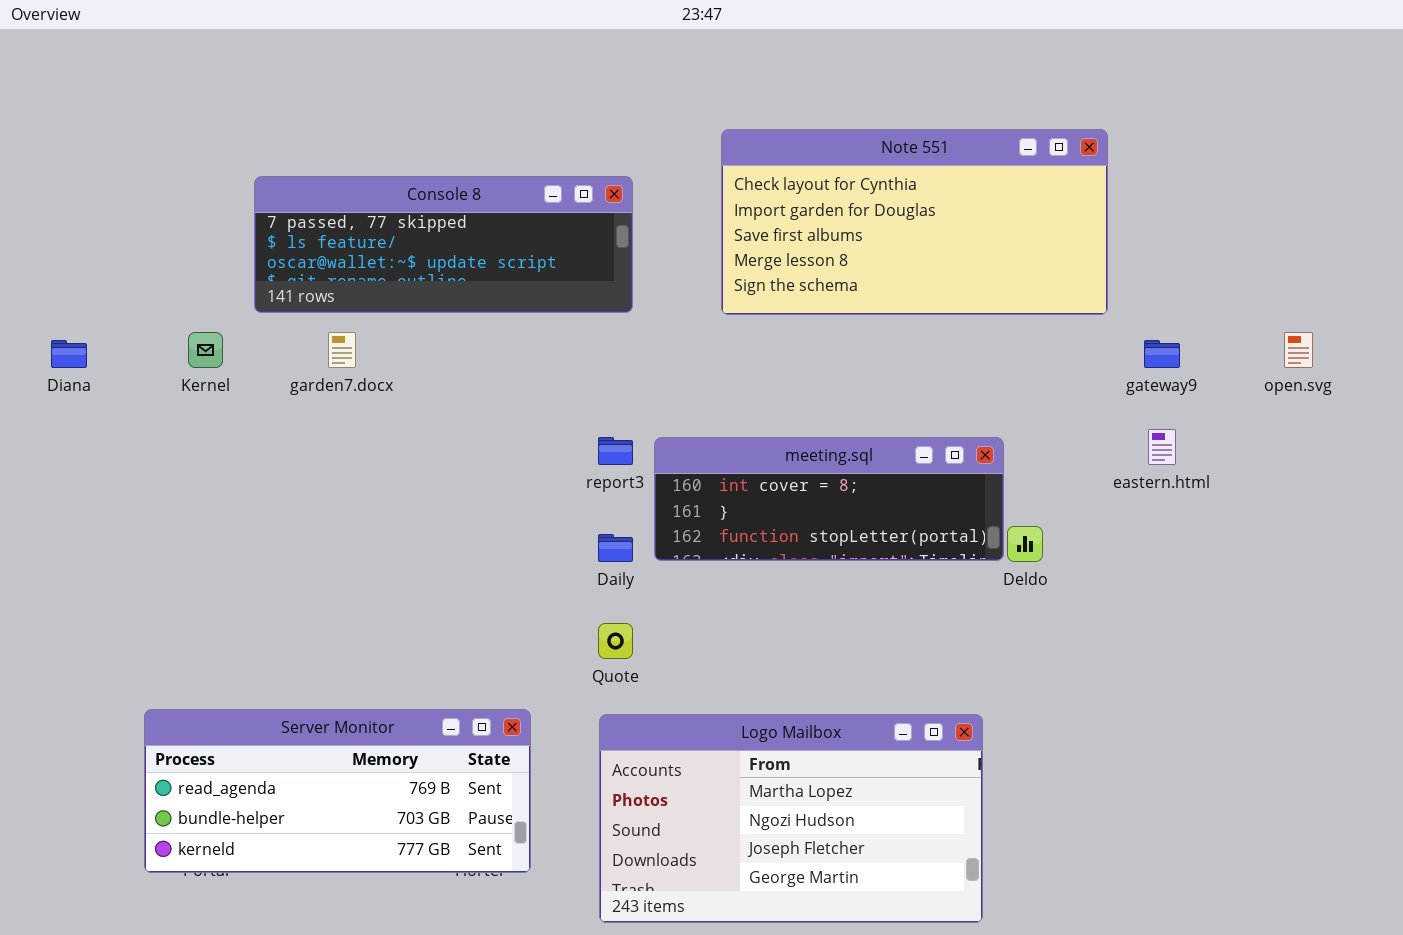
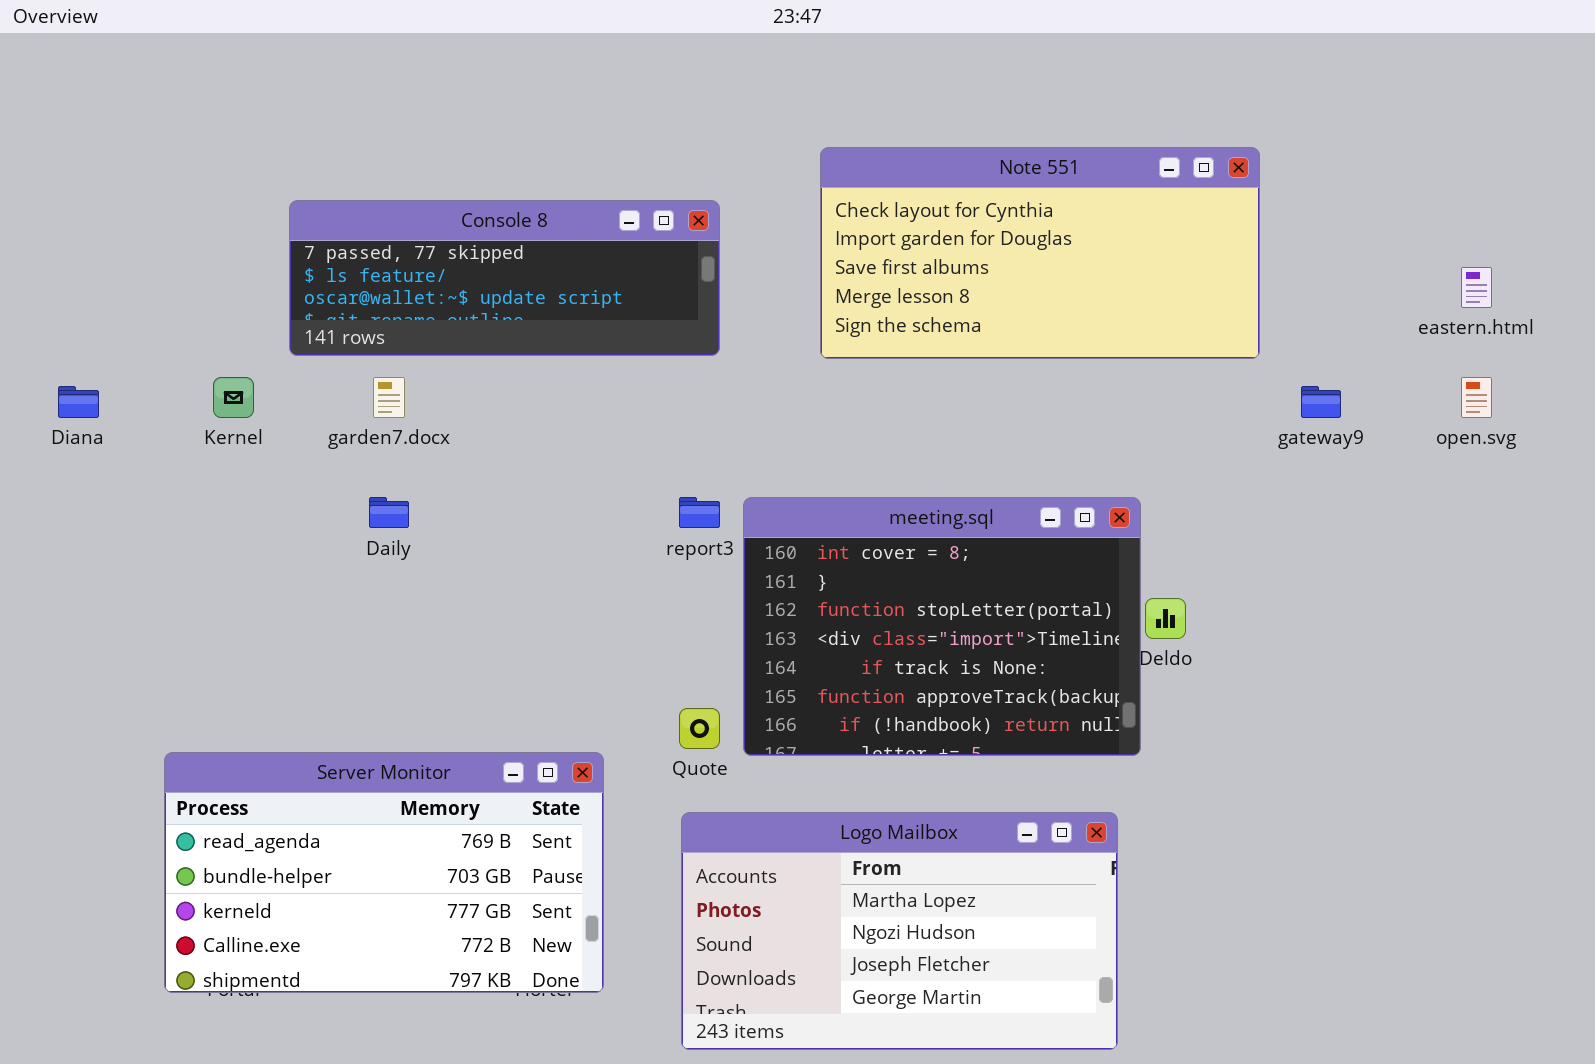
eastern.html: [1148,429,1176,465] -> [1461,267,1492,308], moved
meeting.sql: [654,437,1004,561] -> [743,497,1141,756], resized
Daily: [598,534,633,562] -> [369,497,409,528], moved
Server Monitor: [144,709,531,873] -> [164,752,604,993], resized

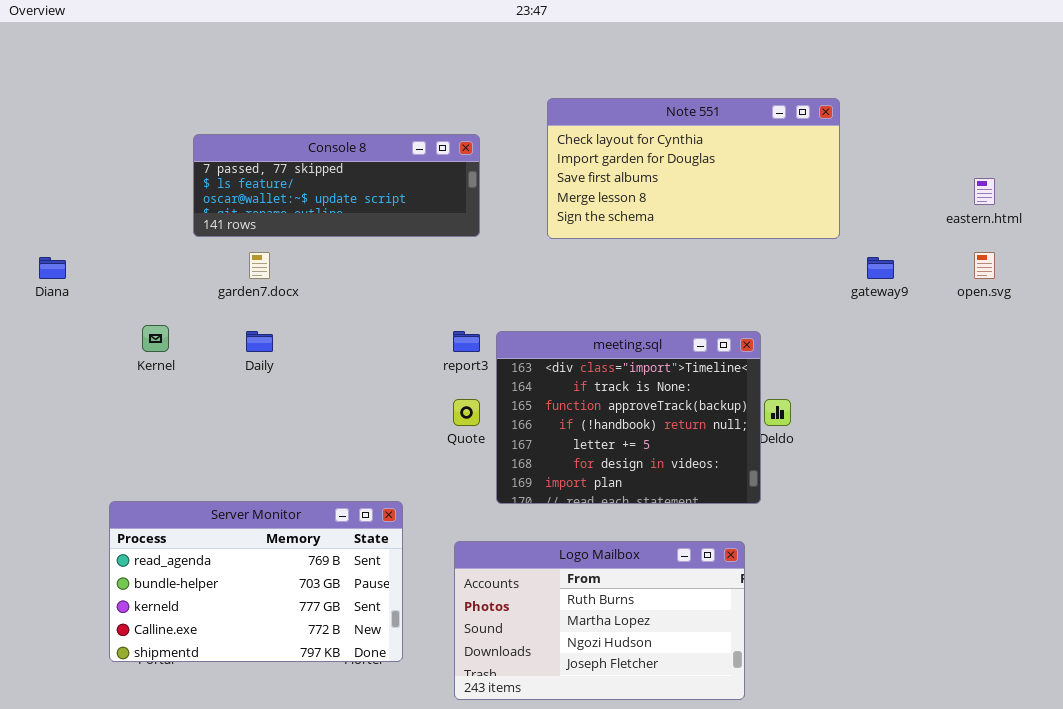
Kernel: [213,377,254,418] -> [142,325,169,352], moved
meeting.sql: [743,497,1141,756] -> [496,331,761,504], scrolled down 3 rows
Quote: [679,708,720,749] -> [453,399,480,426], moved
Logo Mailbox: [681,812,1118,1050] -> [454,541,745,700], scrolled up 1 row

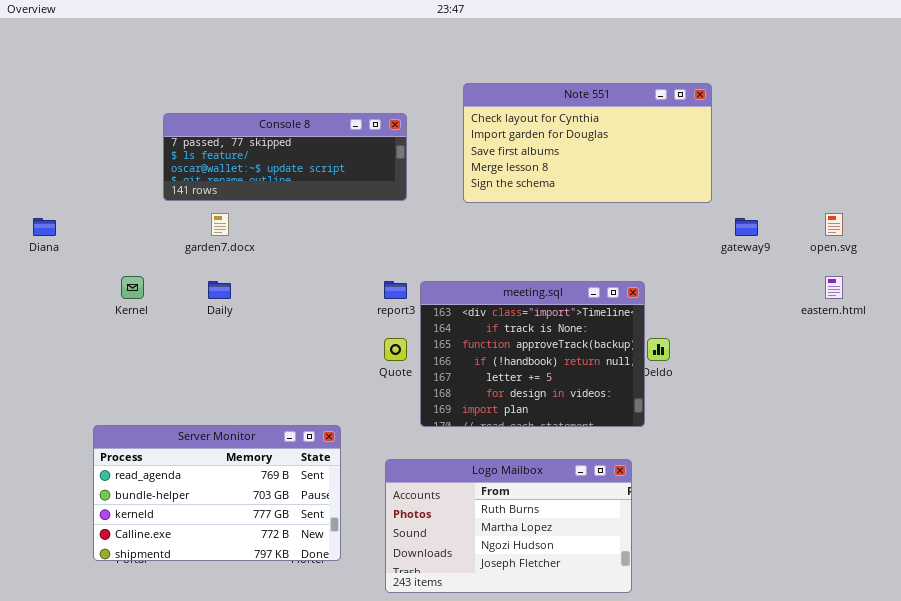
eastern.html: [974,178,995,205] -> [825,276,843,299], moved

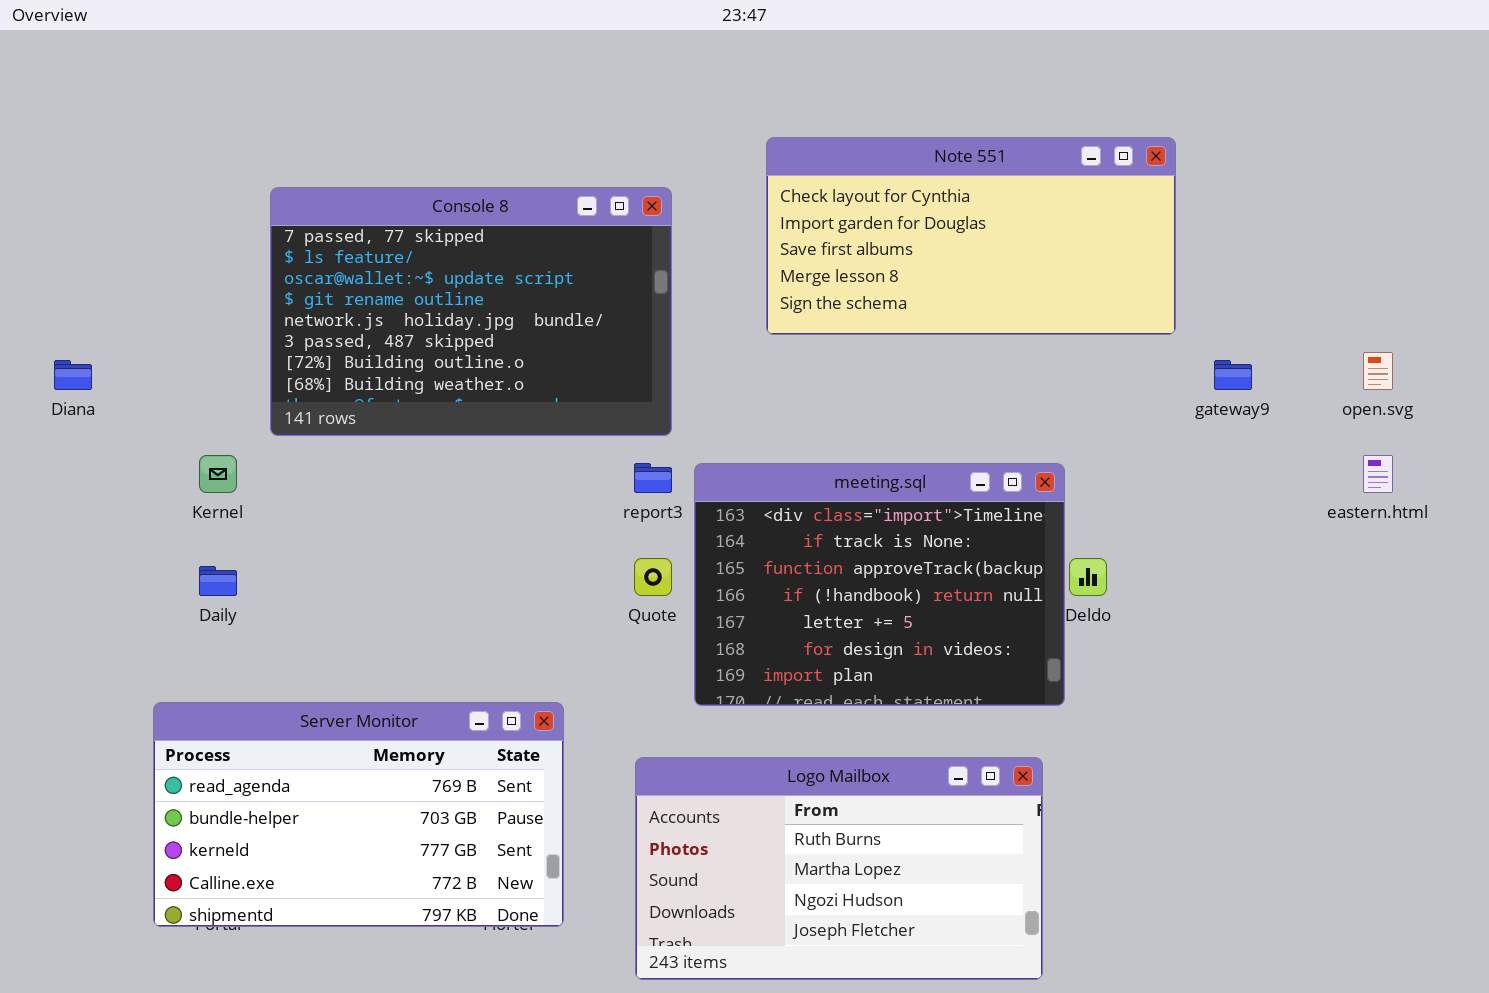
Console 8: [163,113,407,201] -> [270,187,672,436], resized
Daily: [208,281,231,299] -> [199,566,237,596], moved

